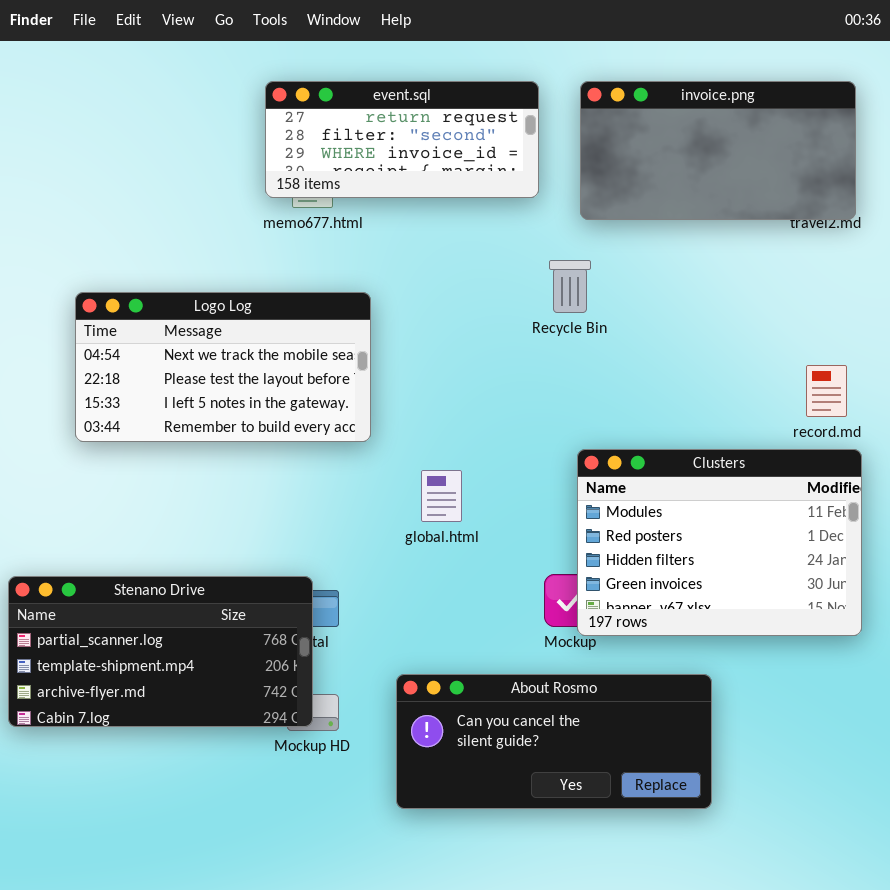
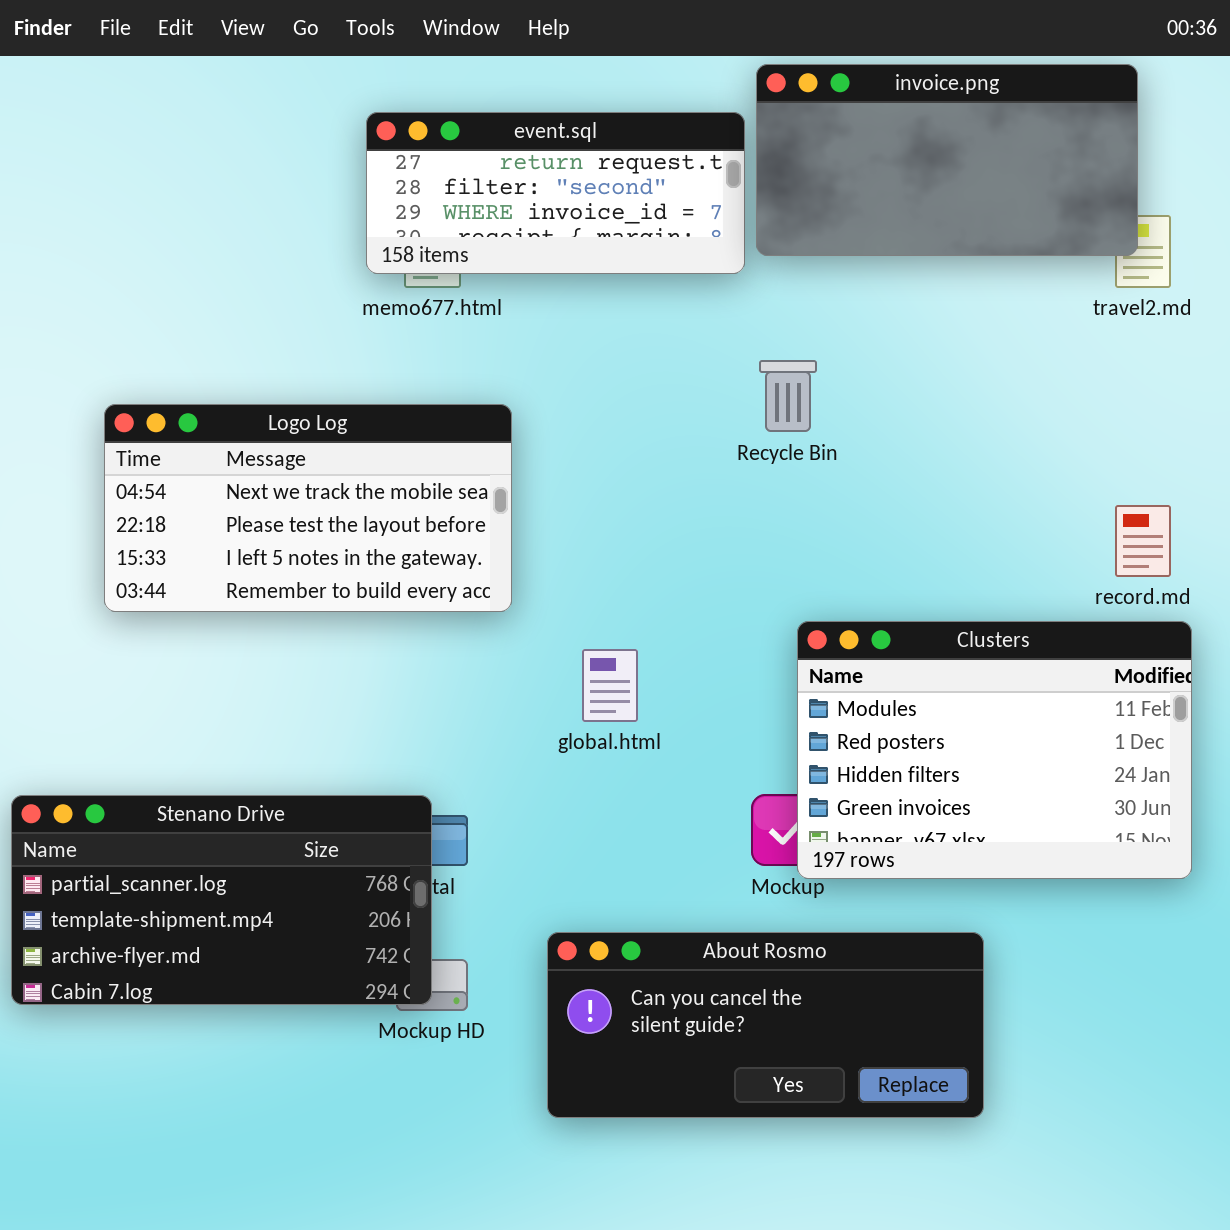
invoice.png: [580,81,856,220] -> [756,64,1138,256], moved

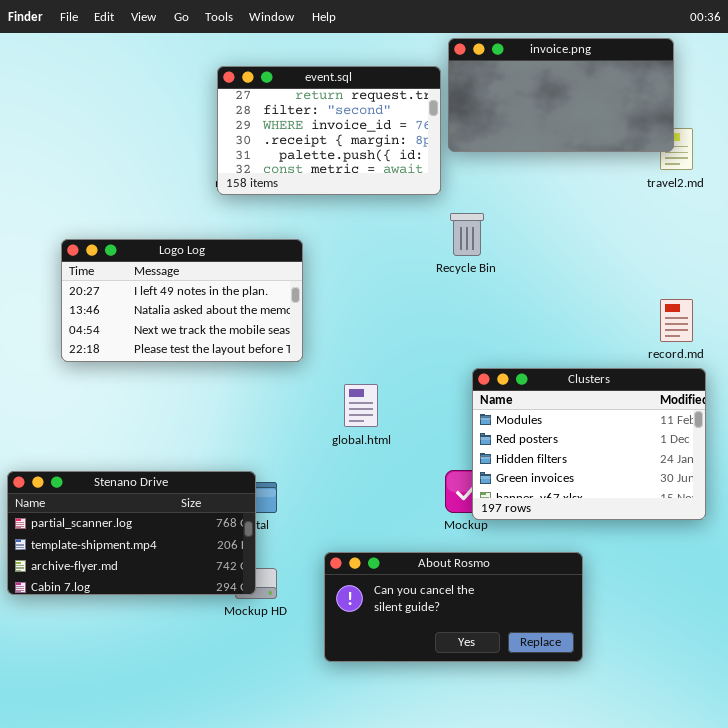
event.sql: [366,112,745,274] -> [217,66,441,195], resized
Logo Log: [104,404,512,612] -> [61,239,303,362], scrolled up 2 rows

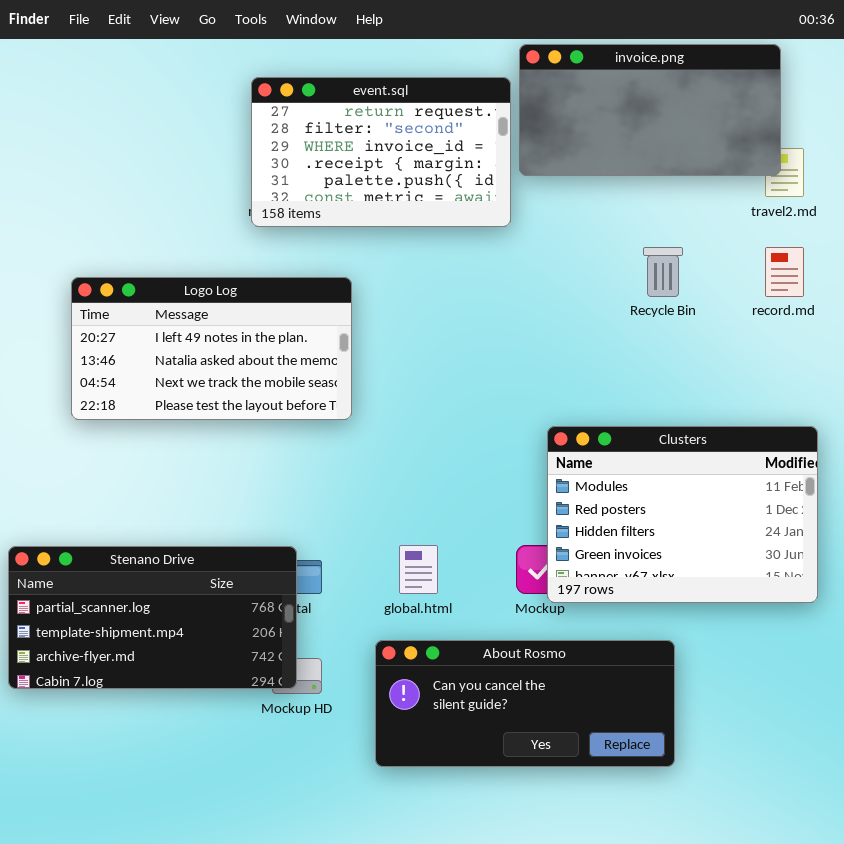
Recycle Bin: [450,213,484,256] -> [643,247,683,297], moved
record.md: [660,299,693,342] -> [765,247,804,297], moved
global.html: [344,384,378,427] -> [399,545,438,594], moved

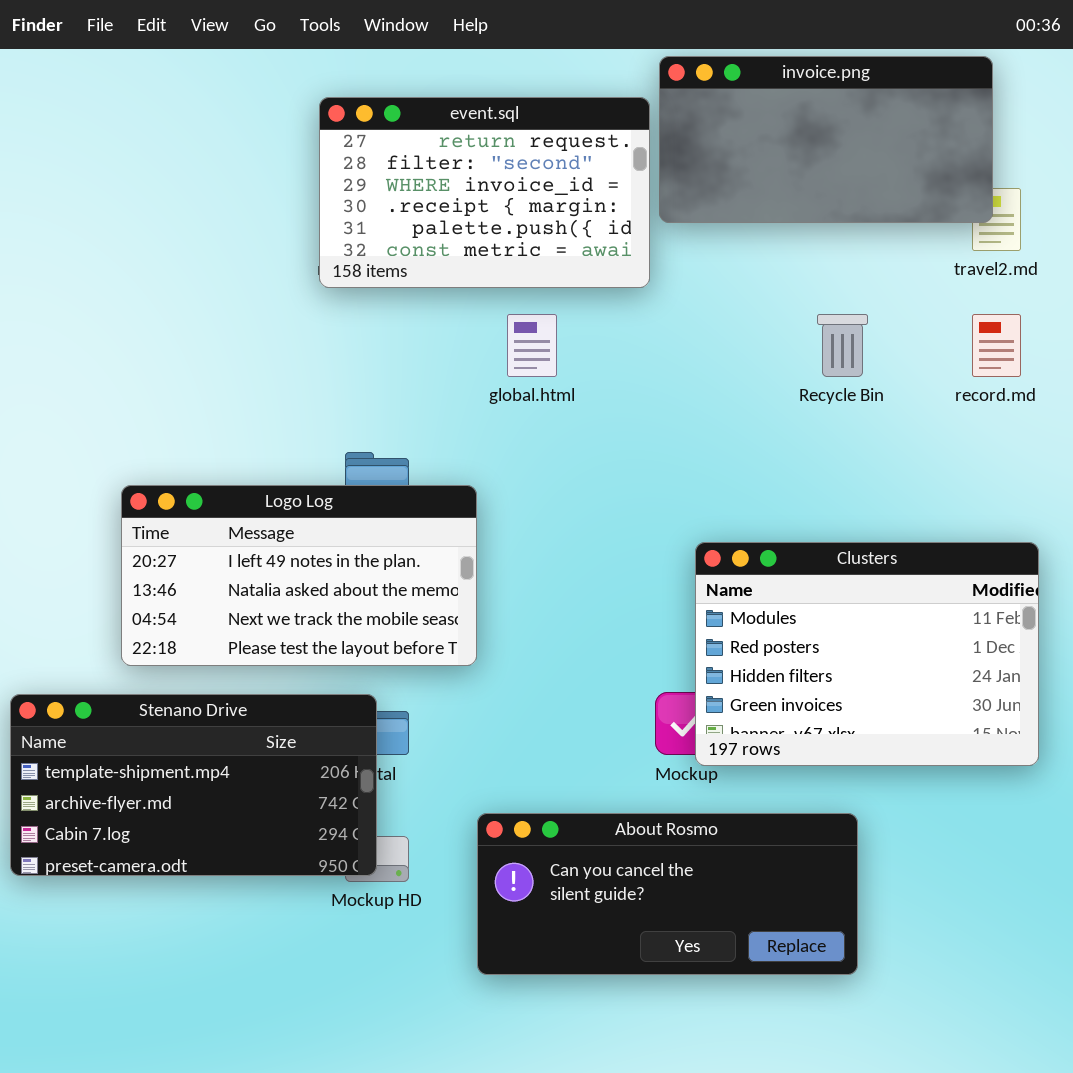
Logo Log: [71,277,352,420] -> [121,485,477,666], moved
global.html: [399,545,438,594] -> [507,314,557,377], moved
Stenano Drive: [8,546,297,689] -> [10,694,377,876], scrolled down 1 row

